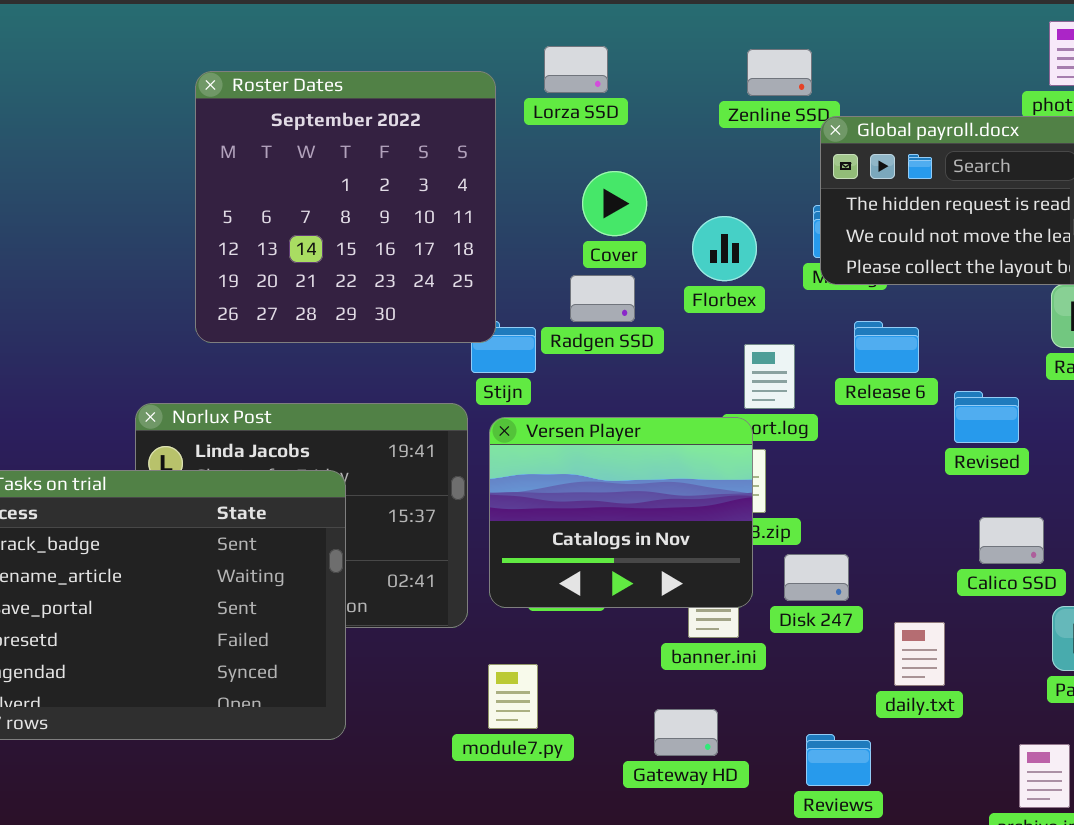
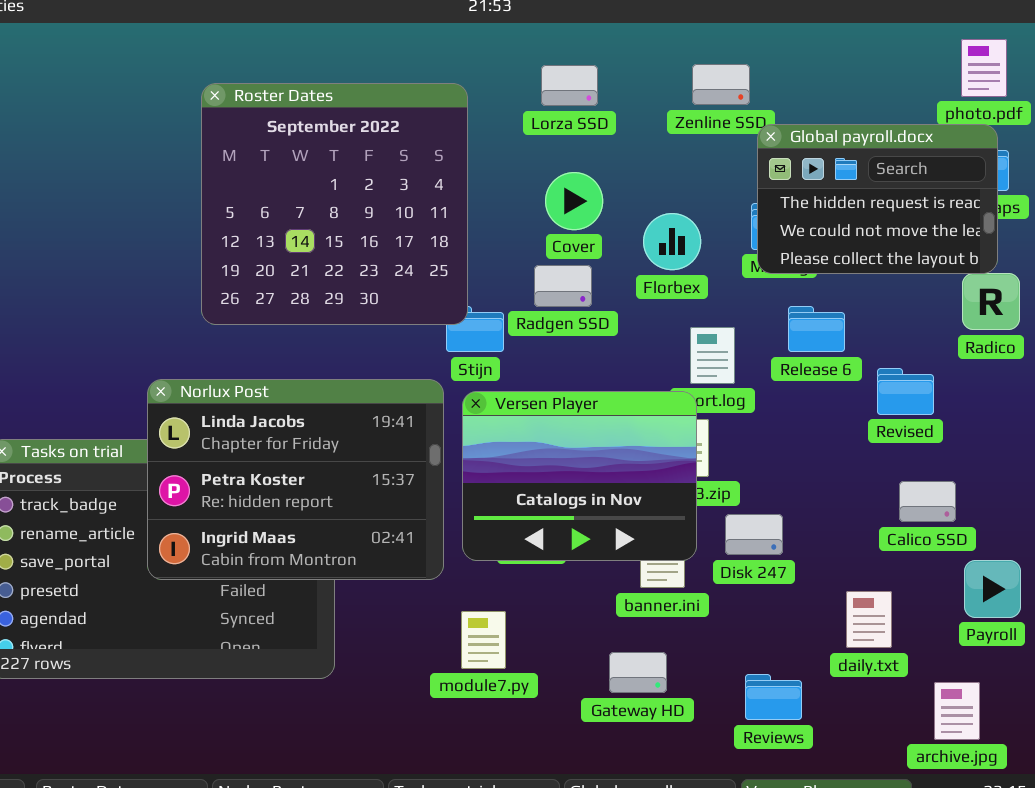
Lorza SSD: [544,46,608,93] -> [541,65,598,106], moved
Norlux Post: [135,403,468,628] -> [147,379,444,580], raised
daily.txt: [894,622,945,686] -> [846,591,892,648], moved

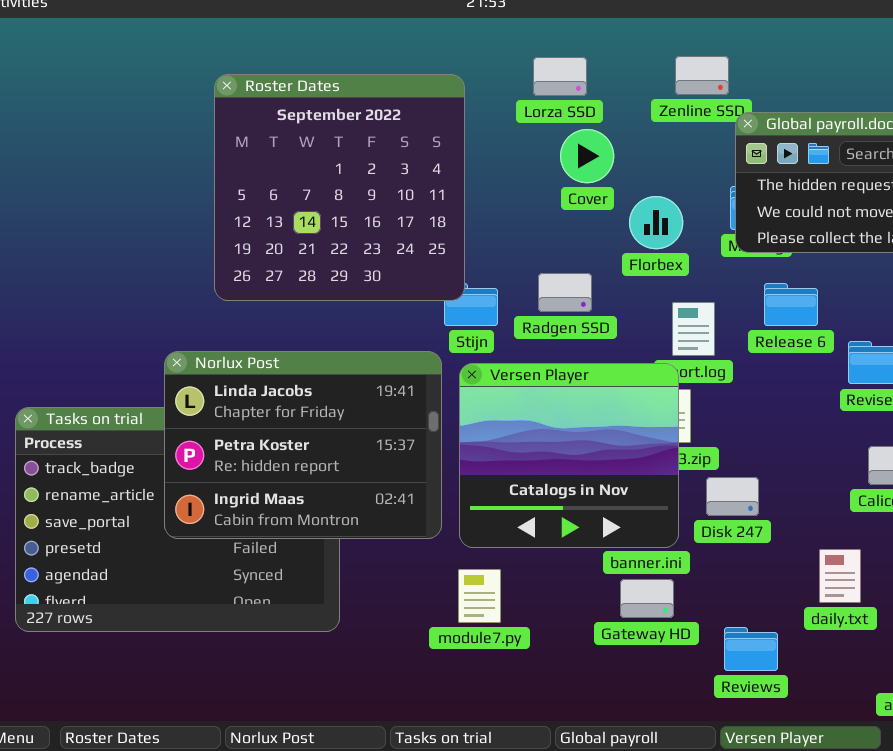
Cover: [545,172,603,230] -> [560,129,614,183], moved
Radgen SSD: [534,265,592,307] -> [538,273,592,312], moved
Versen Player: [462,391,697,561] -> [459,363,679,548], resized
Gateway HD: [609,652,667,693] -> [620,579,674,618], moved

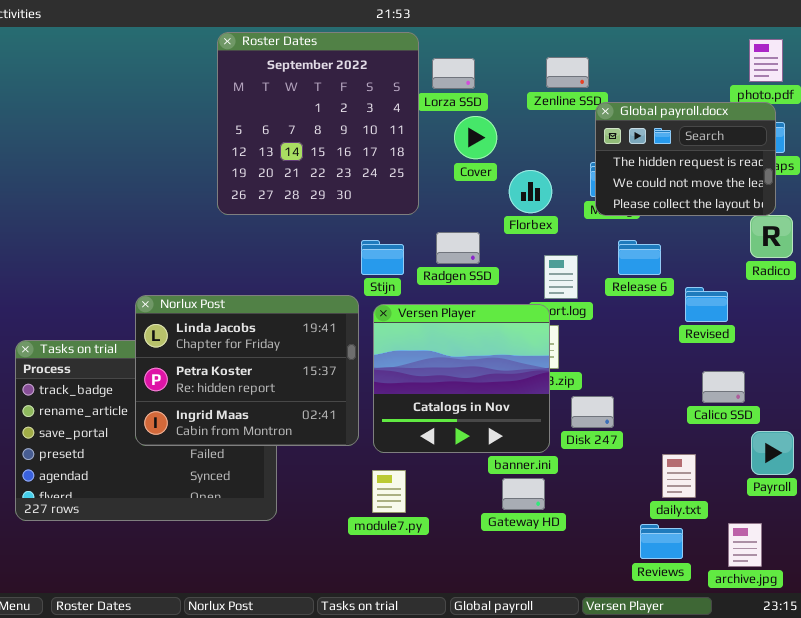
Roster Dates: [214,74,465,301] -> [217,32,419,215], moved
Reviews: [724,627,778,671] -> [640,524,683,559], moved

